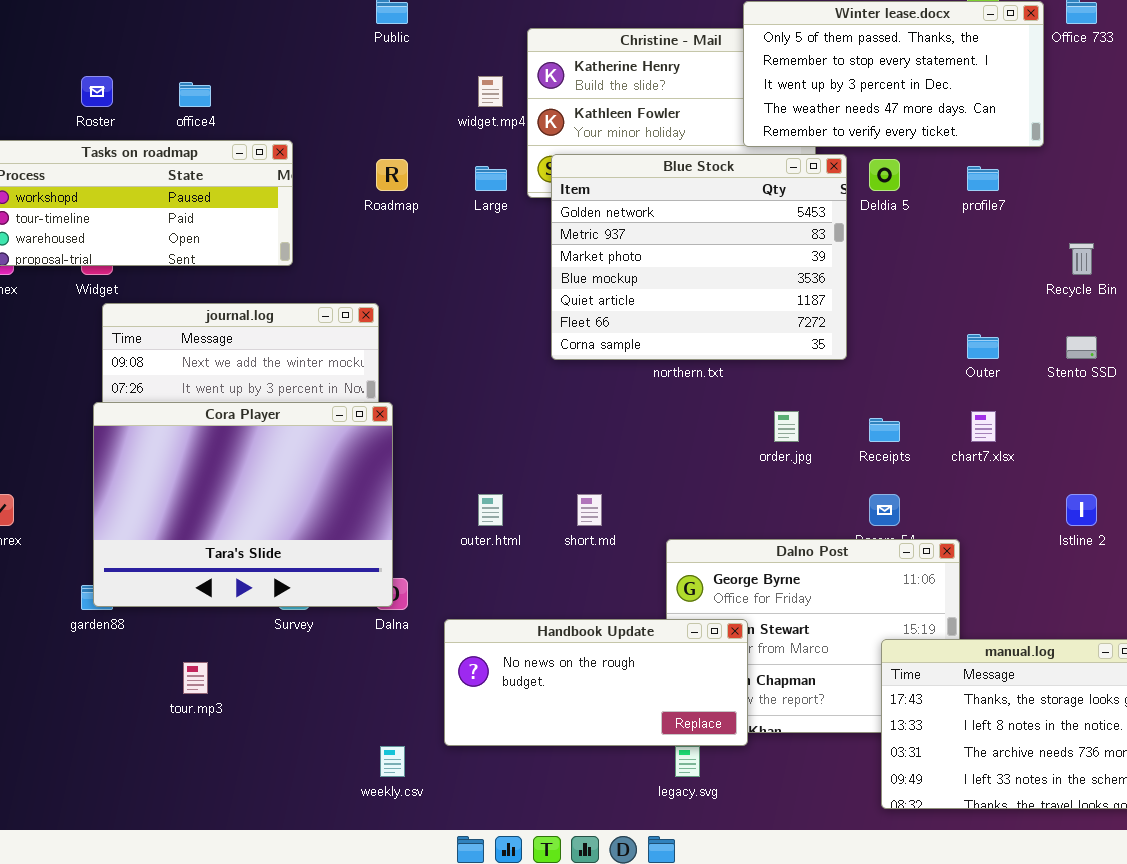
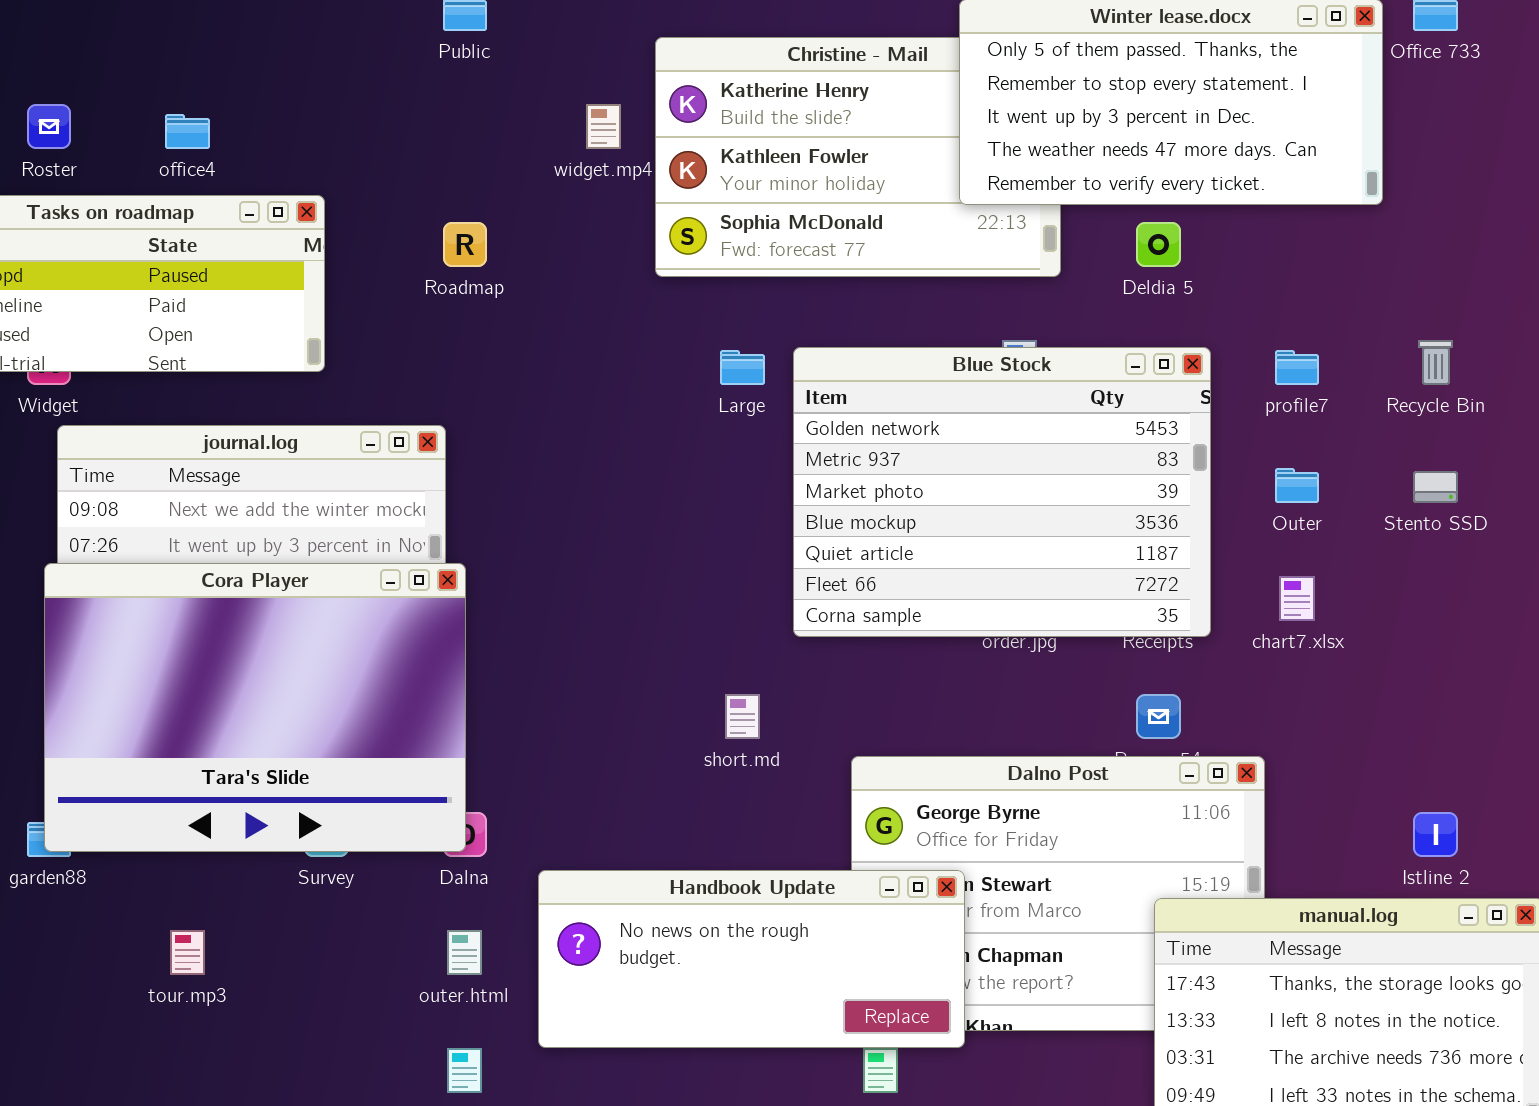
Blue Stock: [551,154,847,360] -> [793,347,1211,637], moved
Large: [475,166,507,191] -> [720,350,765,385], moved
profile7: [967,166,999,191] -> [1275,350,1319,385], moved
outer.html: [478,494,503,526] -> [447,930,482,975], moved
Istline 2: [1066,494,1097,526] -> [1413,812,1458,857], moved

